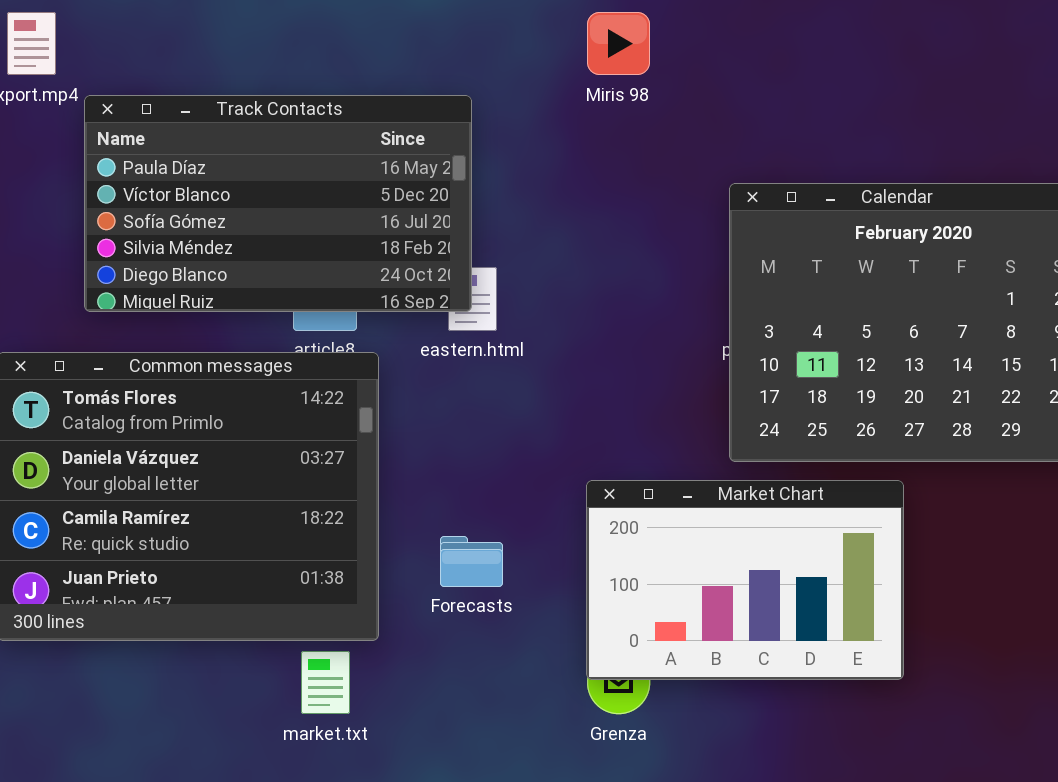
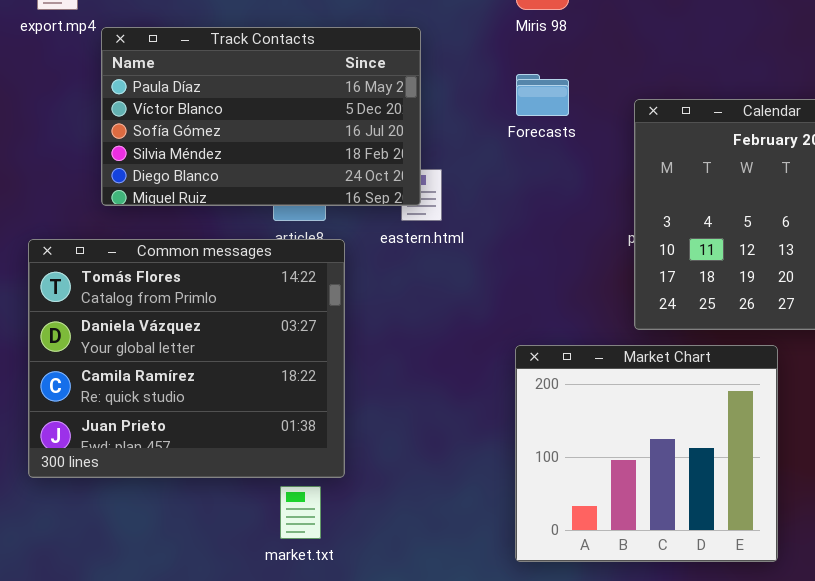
Market Chart: [586,480,904,680] -> [515,345,778,562], resized
Forecasts: [440,536,503,587] -> [516,74,569,116], moved

